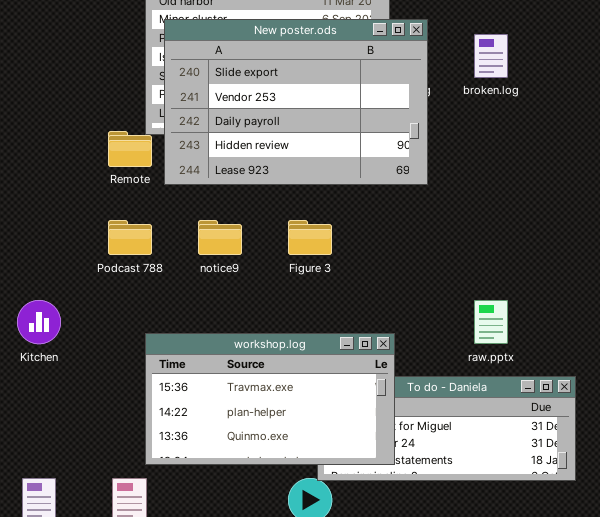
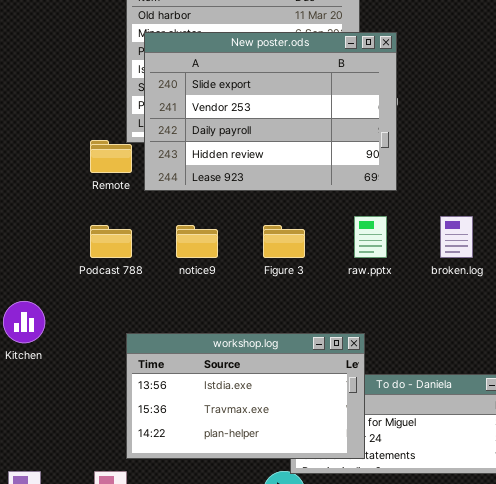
broken.log: [474,34,508,78] -> [440,216,473,258], moved
raw.pptx: [474,300,508,344] -> [354,216,387,258], moved
workshop.log: [145,333,395,465] -> [126,333,365,459], scrolled up 1 row

